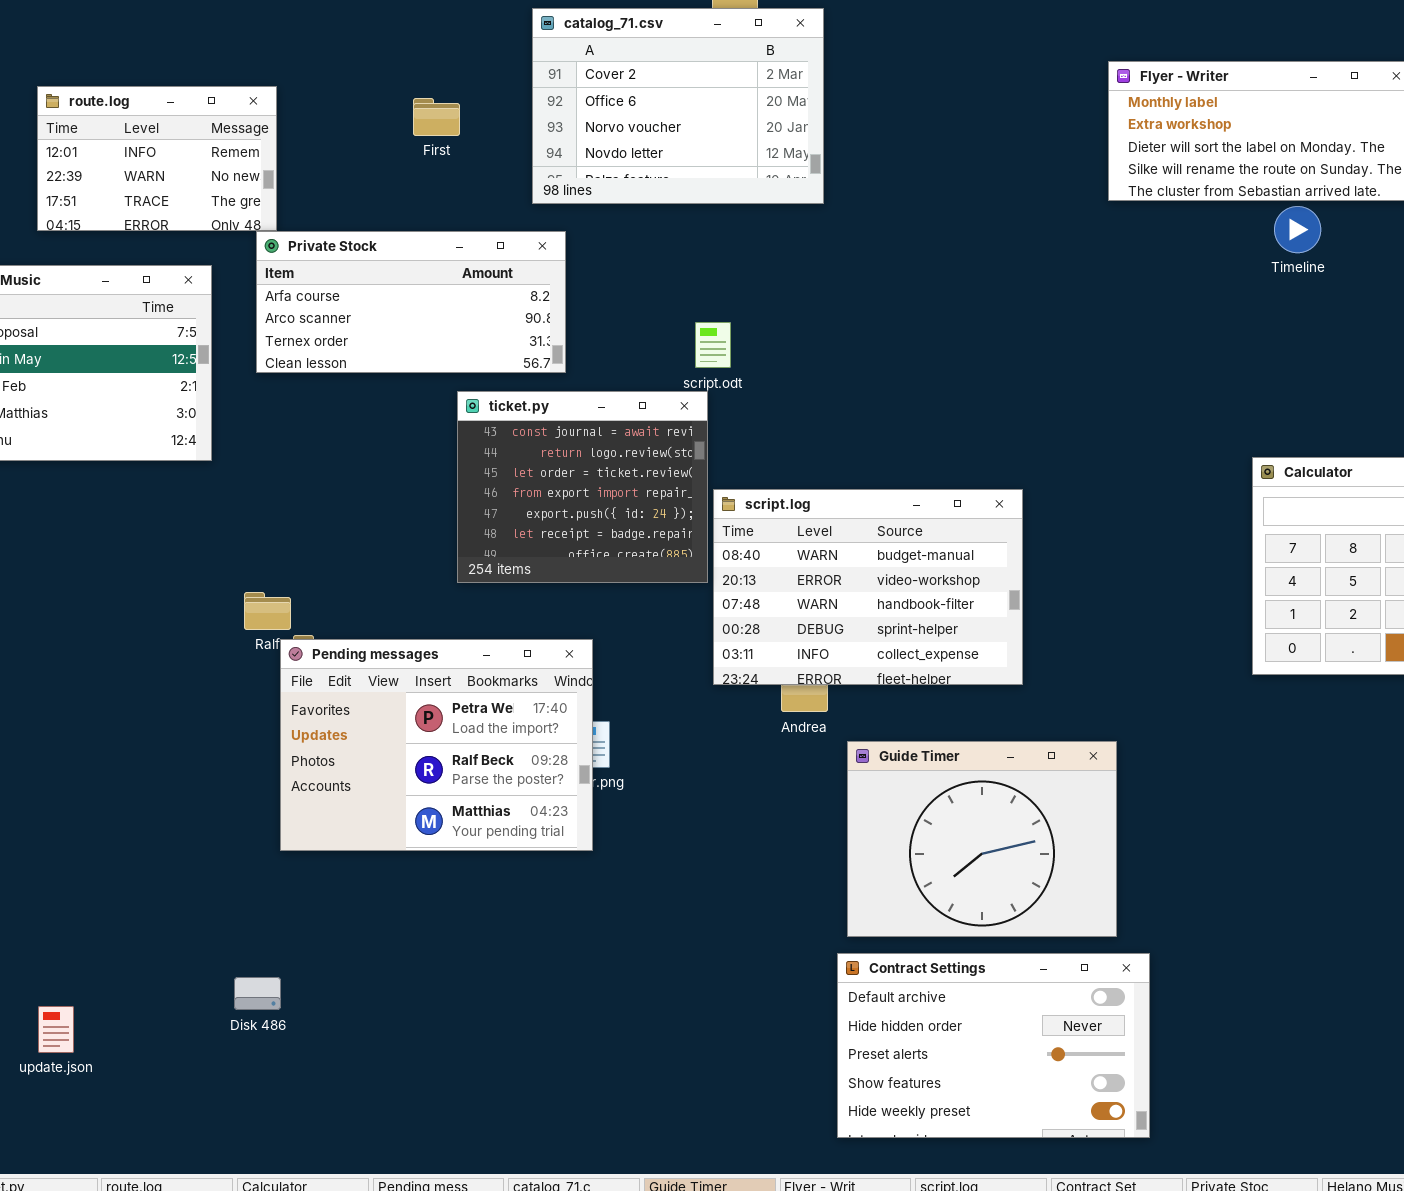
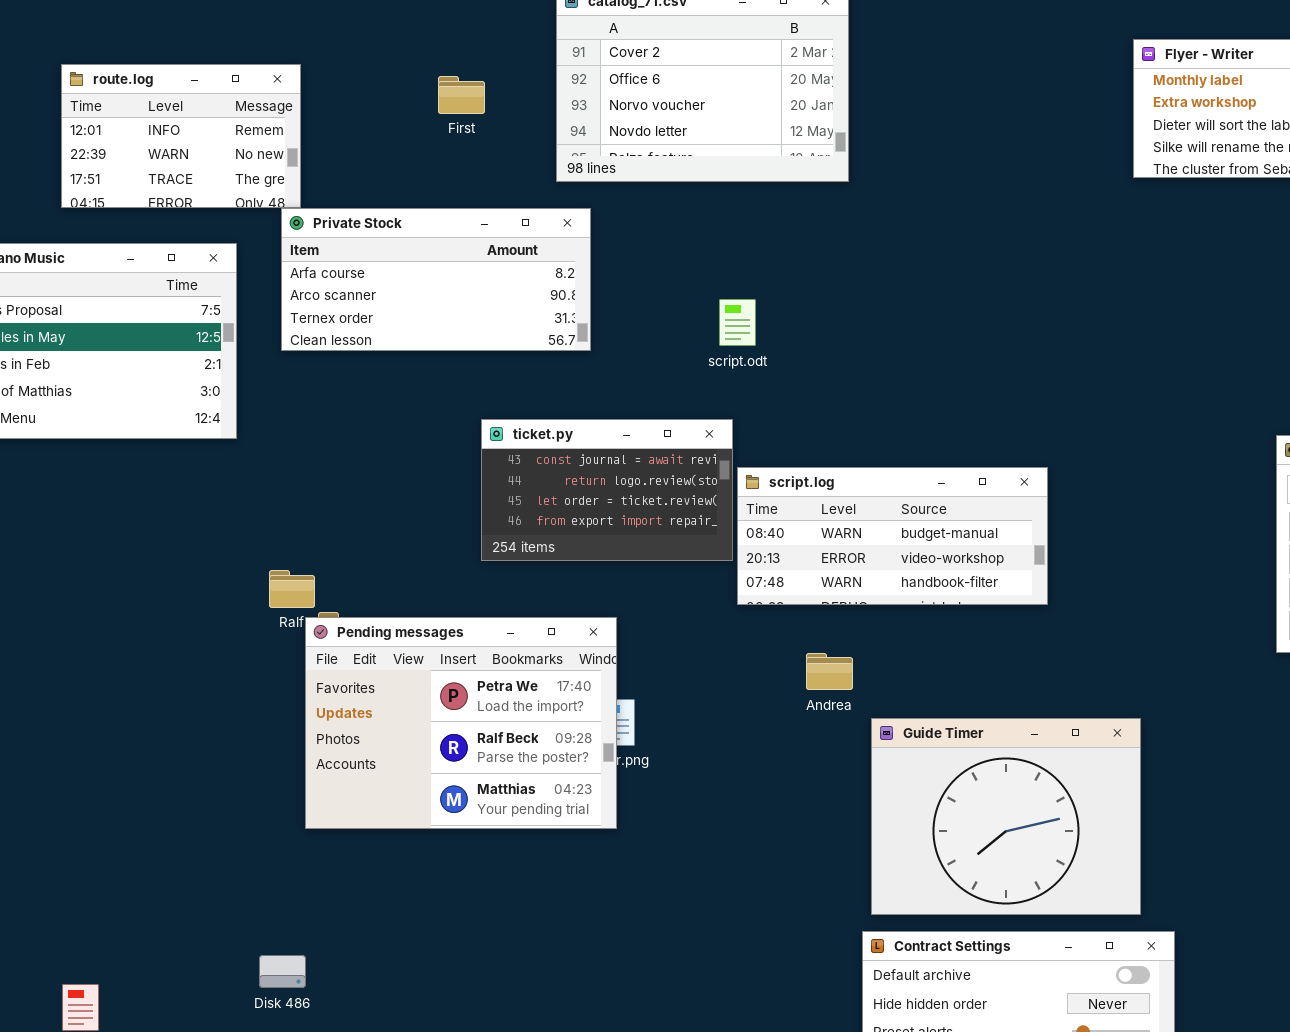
ticket.py: [457,391,708,583] -> [481,419,733,561], resized
script.log: [713,489,1023,685] -> [737,467,1048,605], resized

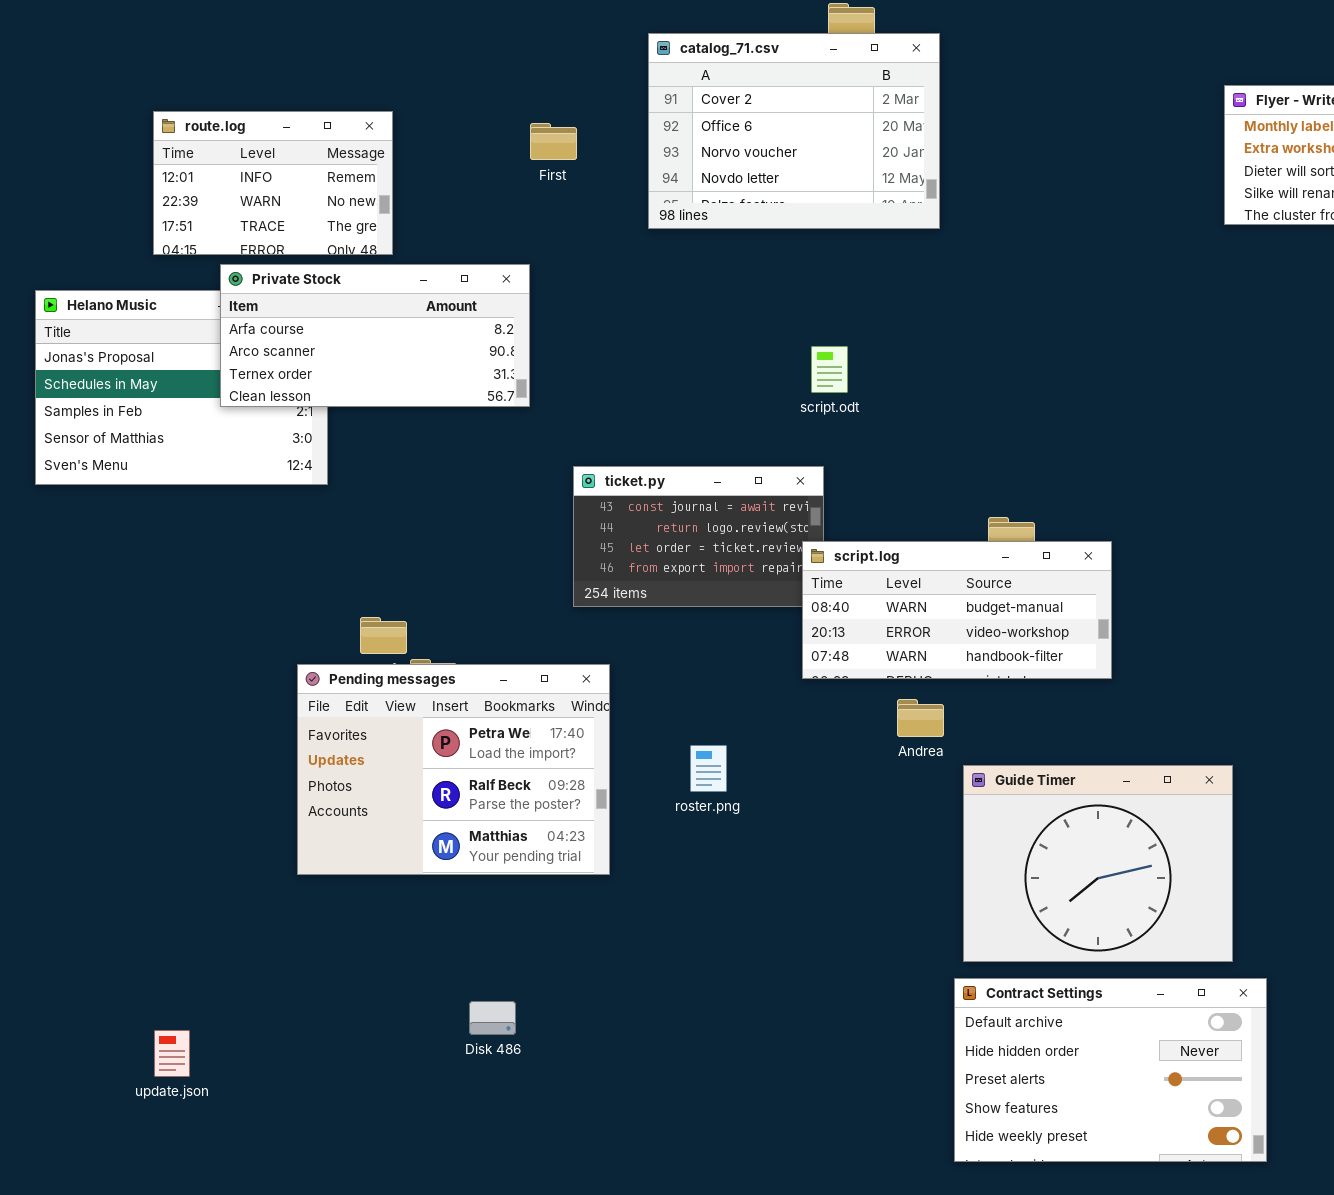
Private Stock: [281,208,591,351] -> [220,264,530,407], moved
script.log: [737,467,1048,605] -> [802,541,1112,679], moved
Pending messages: [305,617,617,829] -> [297,664,610,875], moved
Disk 486: [259,955,306,988] -> [469,1001,516,1035], moved

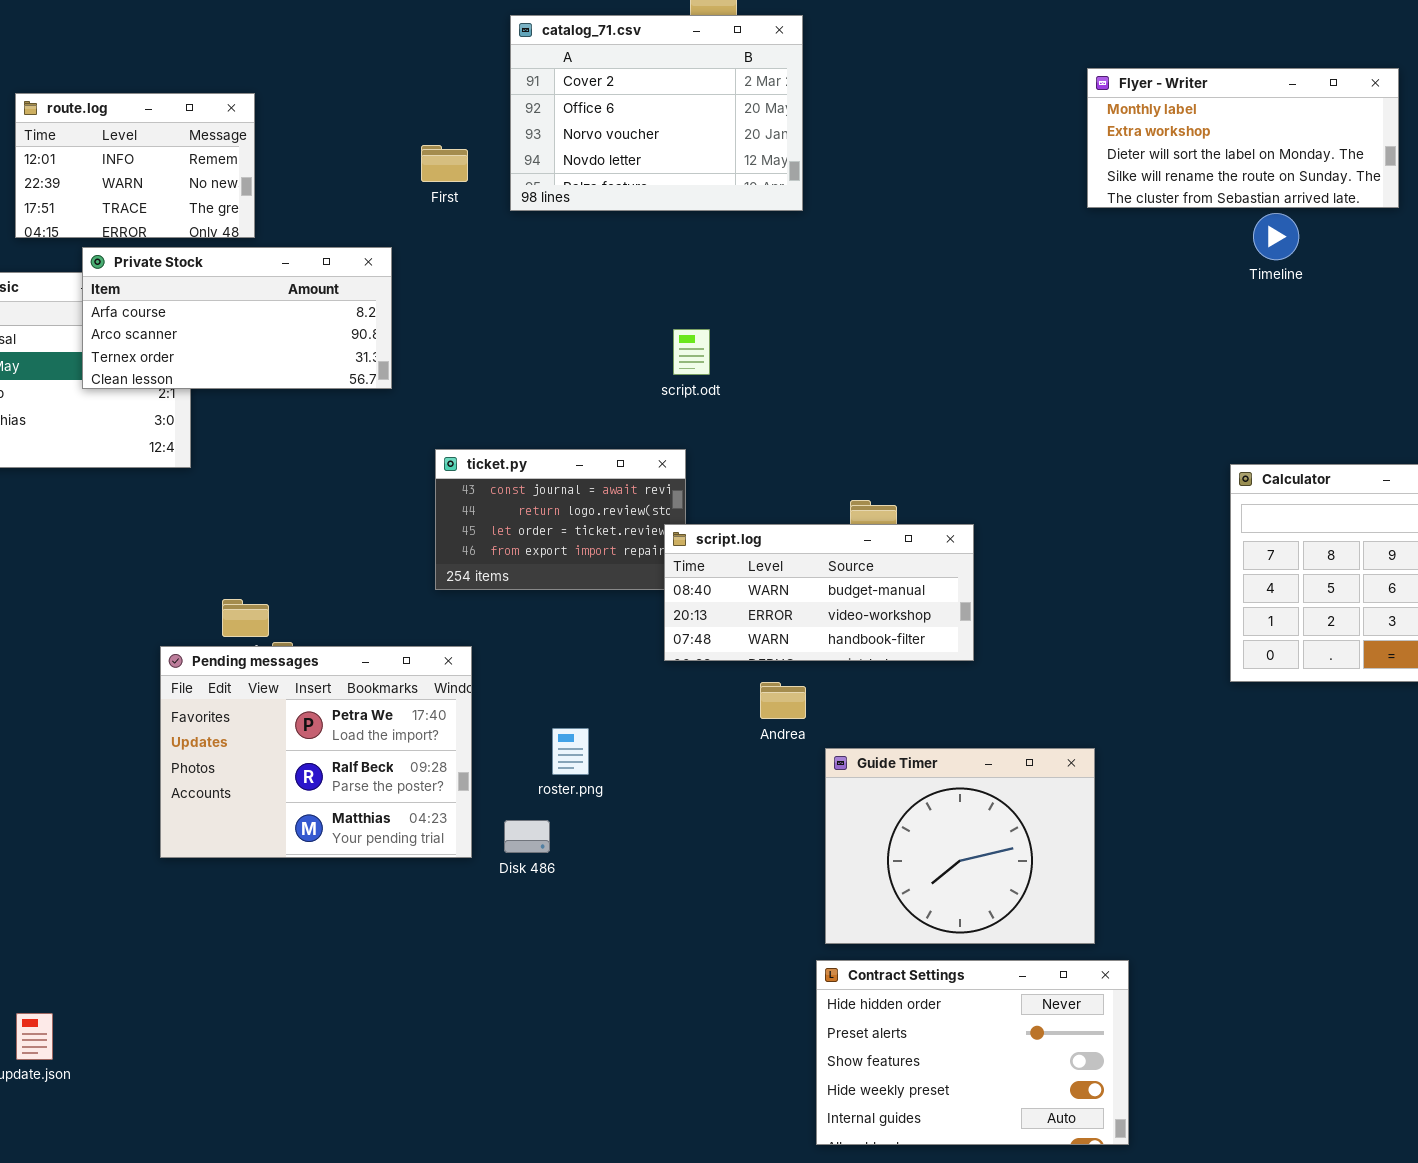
First: [530,123,577,160] -> [421,145,468,182], moved
Contract Settings: [954,978,1267,1162] -> [816,960,1129,1145], scrolled down 1 row
Disk 486: [469,1001,516,1035] -> [504,820,550,853], moved

